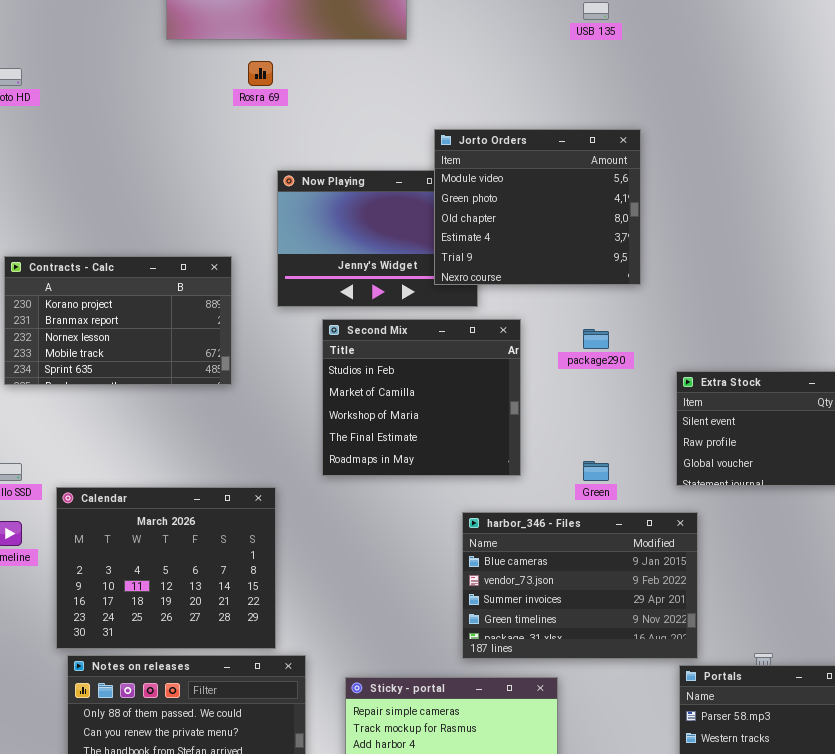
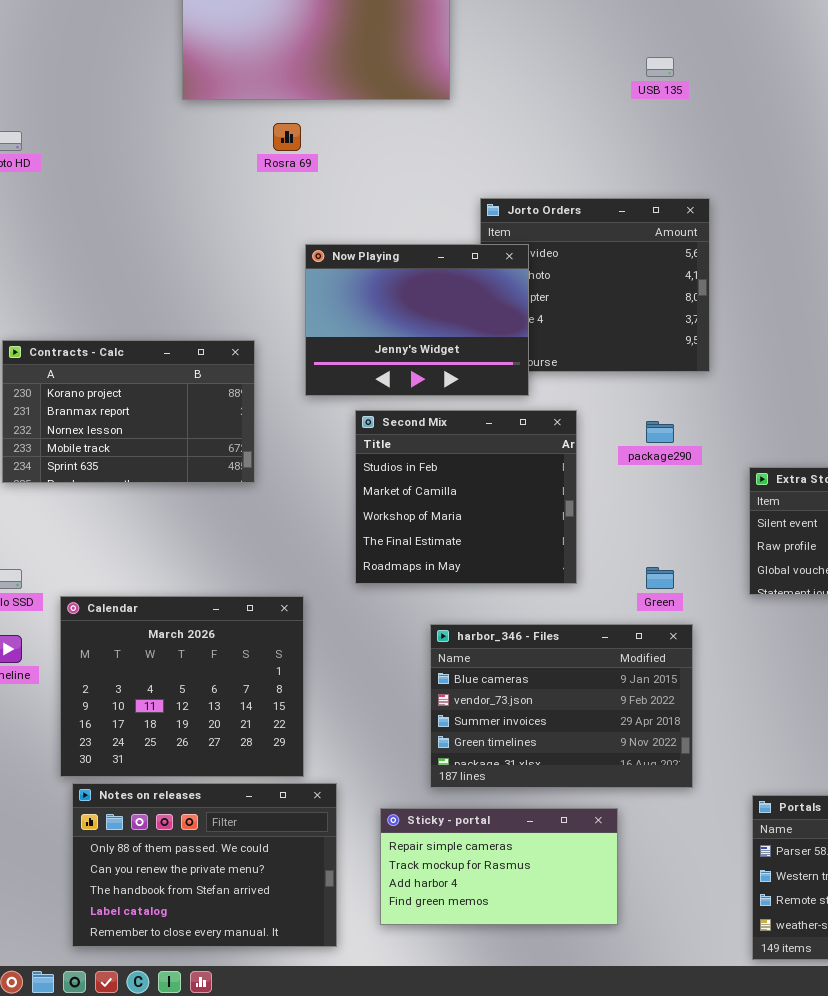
Now Playing: [277,170,478,307] -> [305,244,529,396], raised
harbor_346 - Files: [462,512,698,659] -> [430,624,693,788], moved

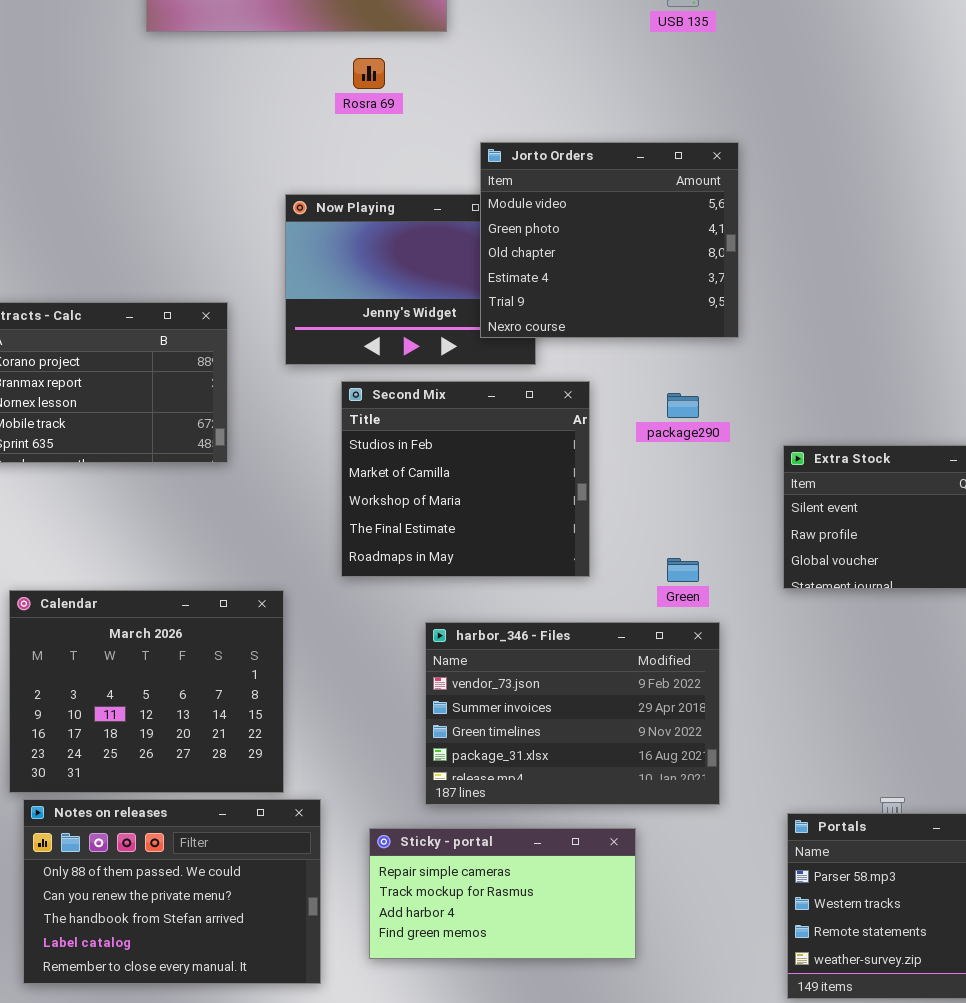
Rosra 69: [273,123,301,151] -> [353,58,385,89], moved
Jorto Orders: [480,198,710,372] -> [480,142,739,338], raised
harbor_346 - Files: [430,624,693,788] -> [425,622,720,805], scrolled down 1 row

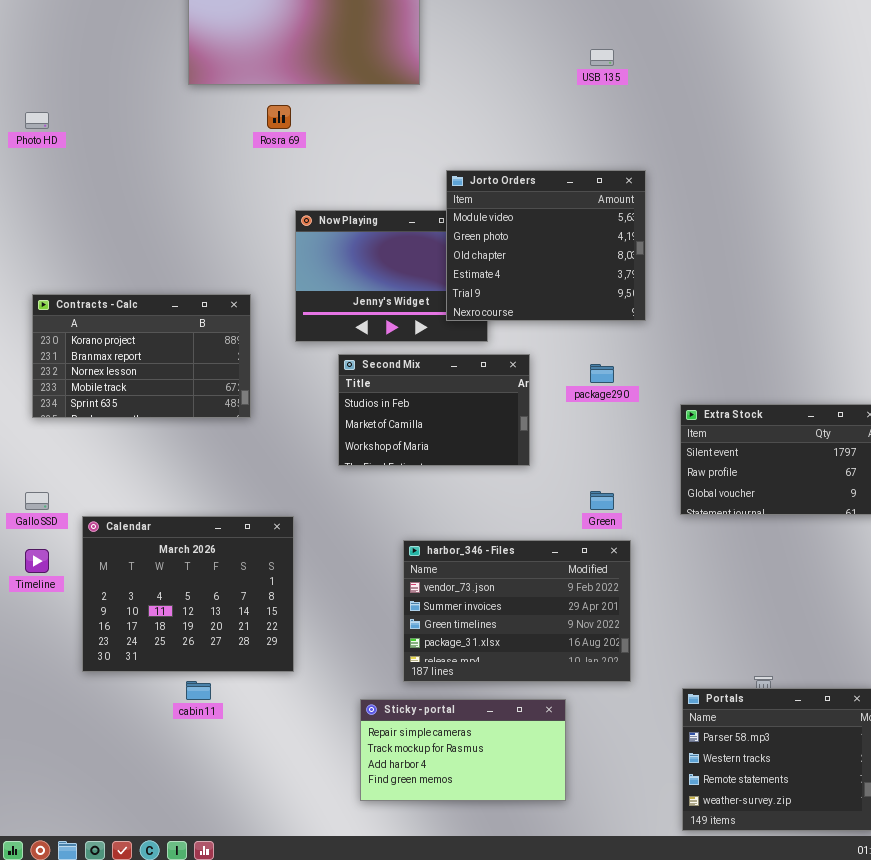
Rosra 69: [353,58,385,89] -> [267,105,291,129], moved
Second Mix: [341,381,590,577] -> [338,354,530,466], resized
Notes on releases: [23,799,321,984] -> none, closed

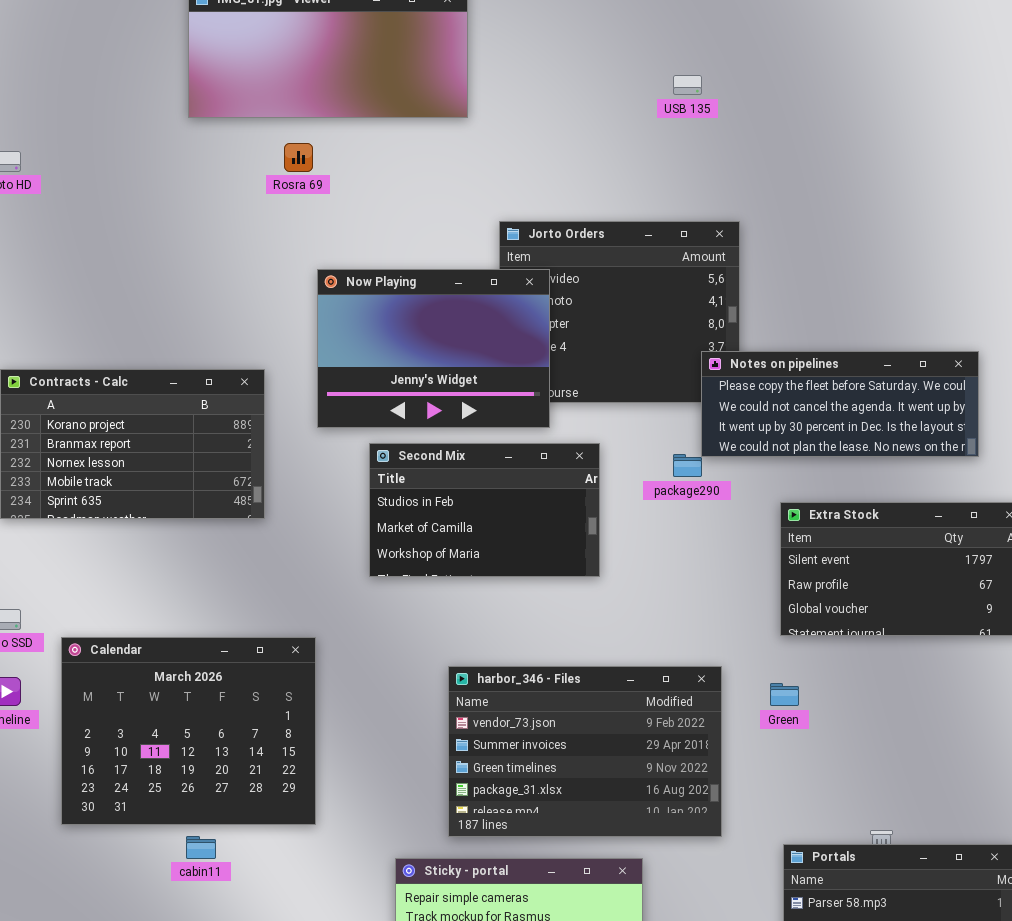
Now Playing: [295,210,488,342] -> [317,269,550,428], raised
Notes on pipelines: none -> [701,351,979,457], opened
Green: [590,491,614,510] -> [770,683,799,706], moved

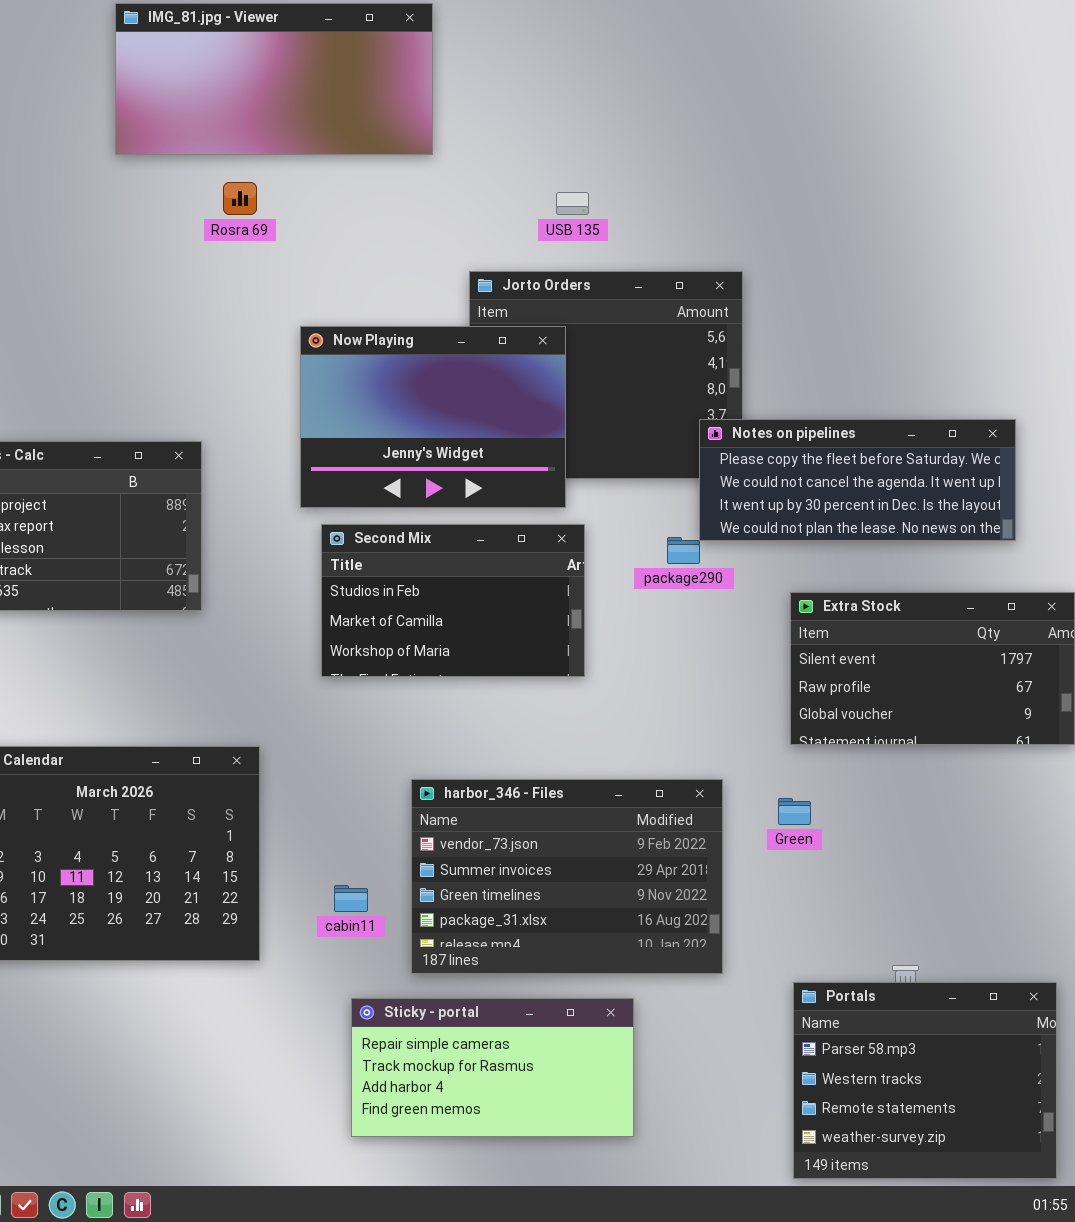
USB 135: [673,75,702,95] -> [556,192,589,215], moved
Now Playing: [317,269,550,428] -> [300,326,566,508], moved
cabin11: [186,836,216,859] -> [334,885,368,912], moved

